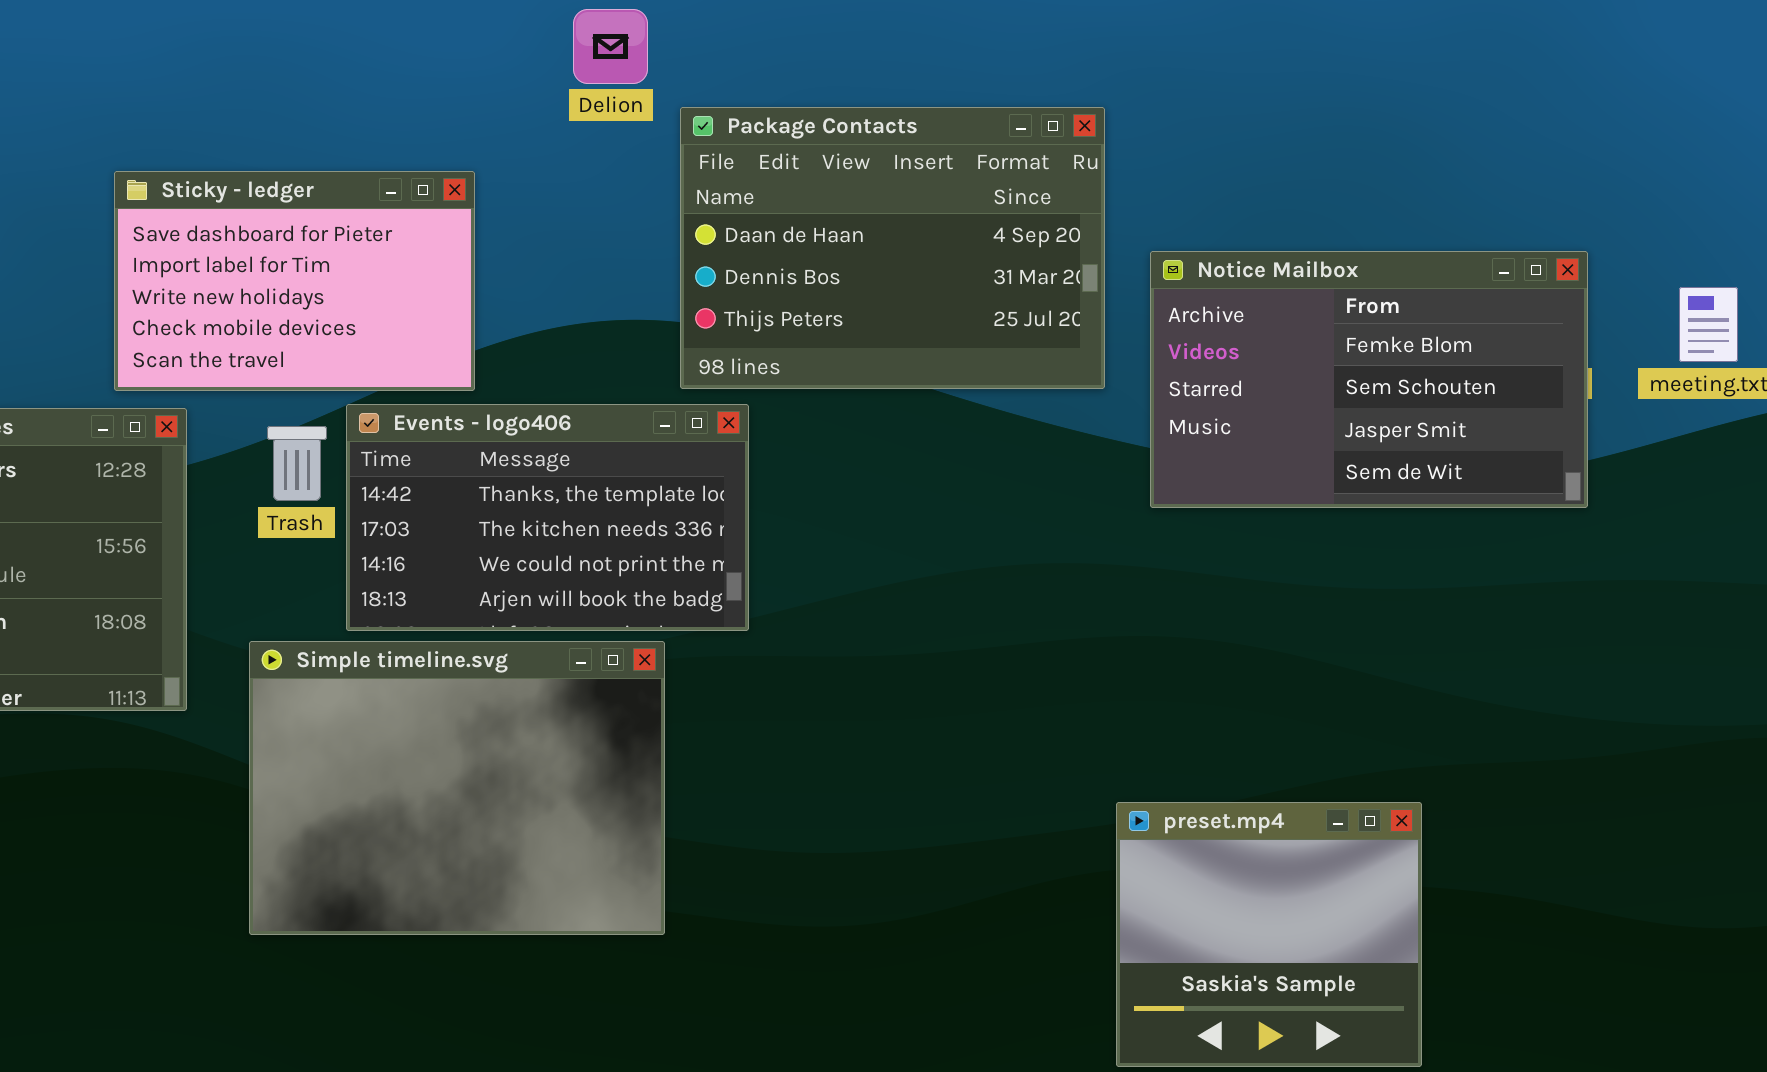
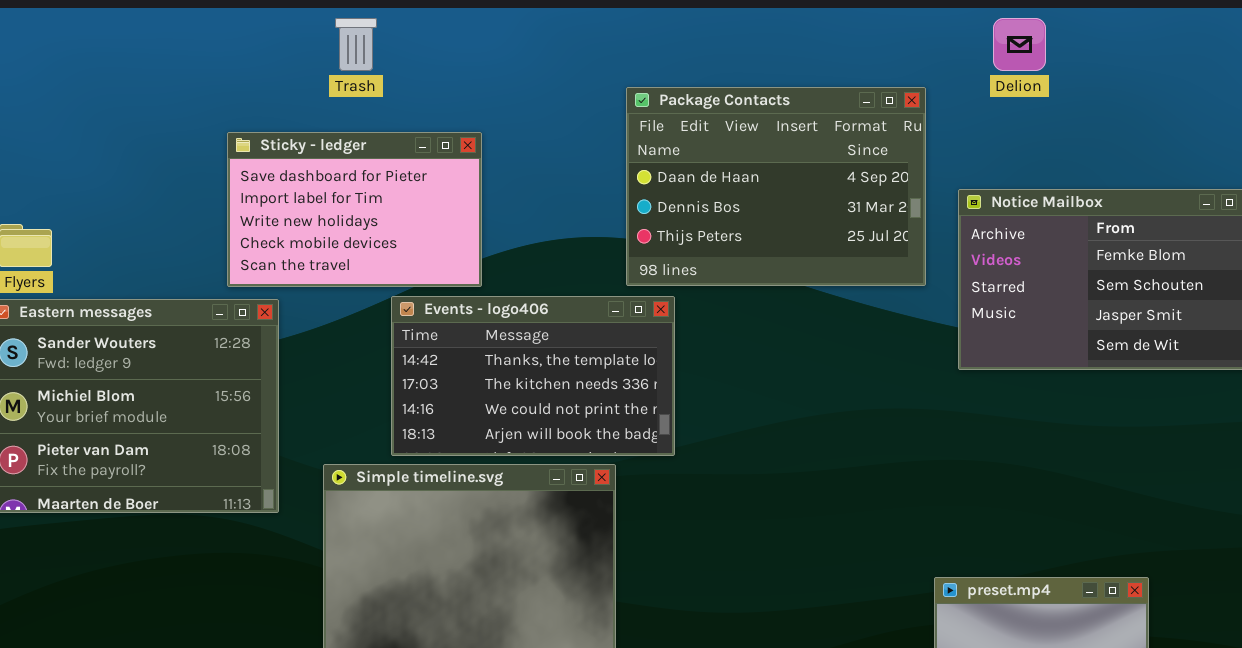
Delion: [573,9,648,84] -> [993,18,1046,71], moved
Trash: [267,426,327,501] -> [335,18,377,71], moved

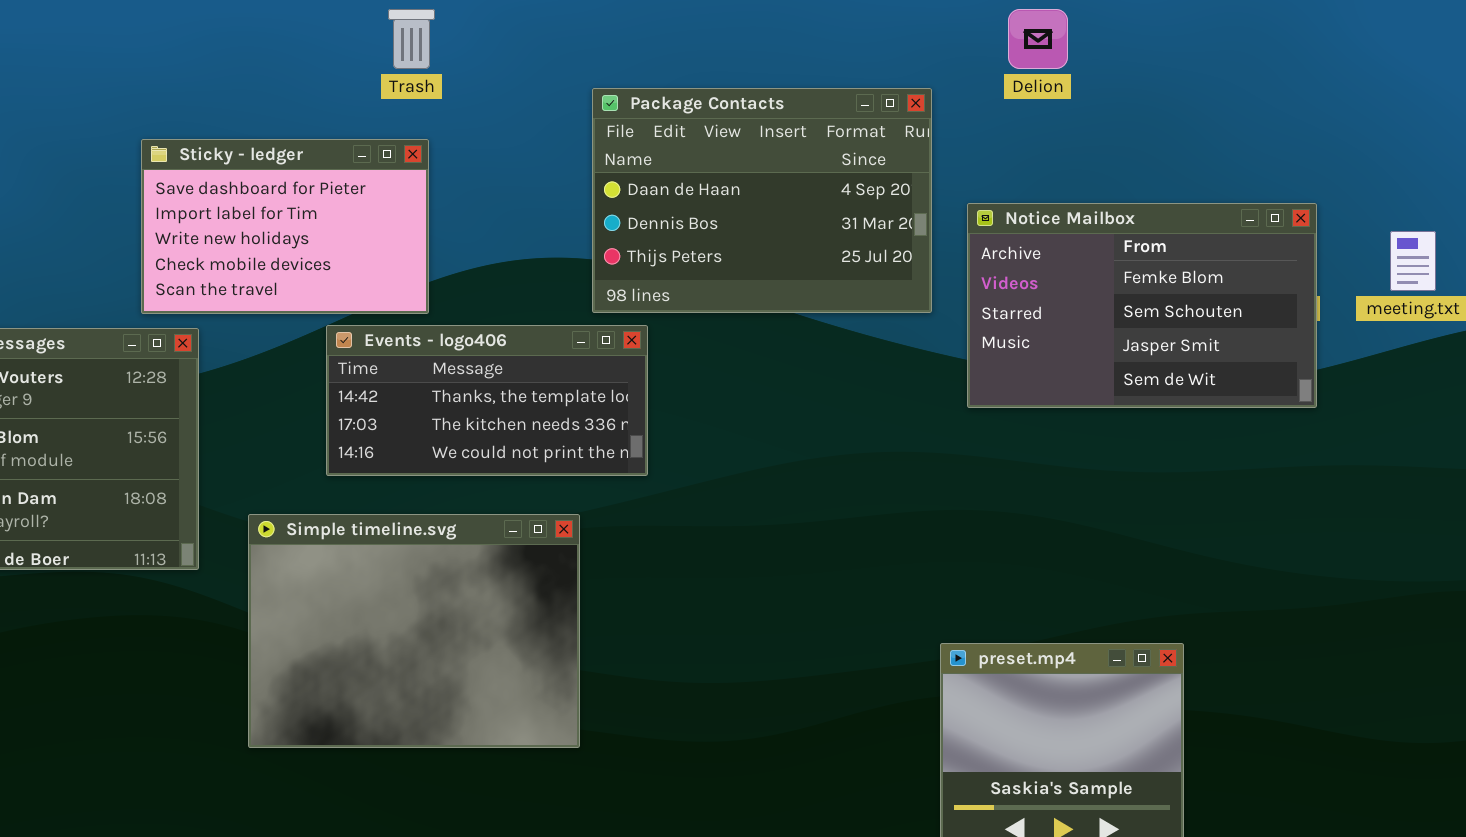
Trash: [335,18,377,71] -> [388,9,435,69], moved
Events - logo406: [391,296,675,456] -> [326,325,648,476], resized

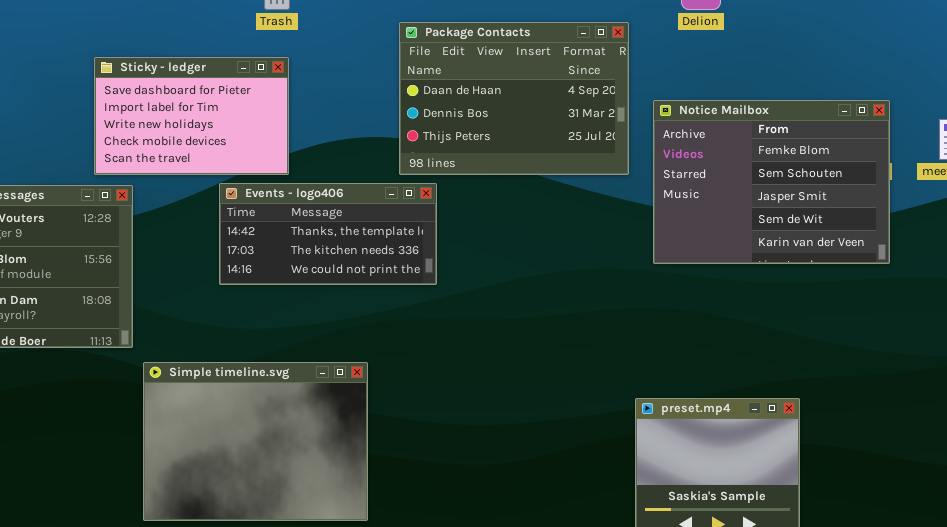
Notice Mailbox: [967,203,1317,408] -> [653,100,890,264], resized
Simple timeline.svg: [248,514,580,748] -> [143,362,368,521], moved

